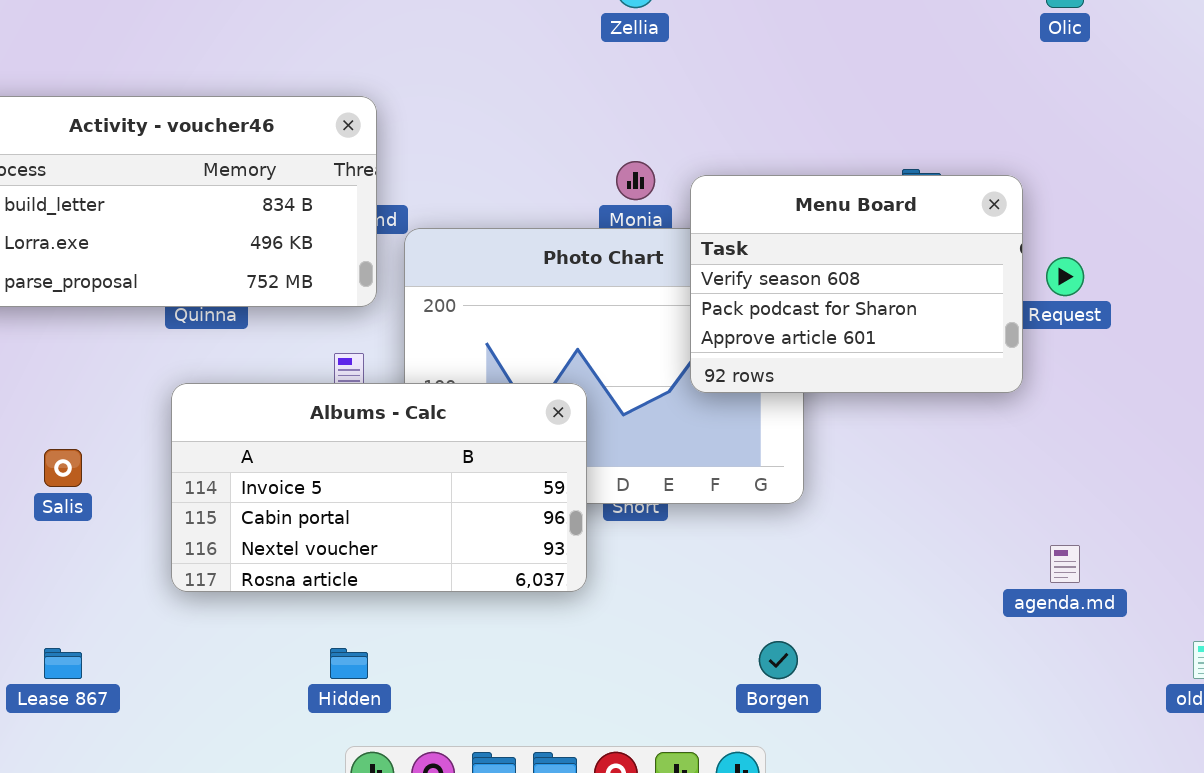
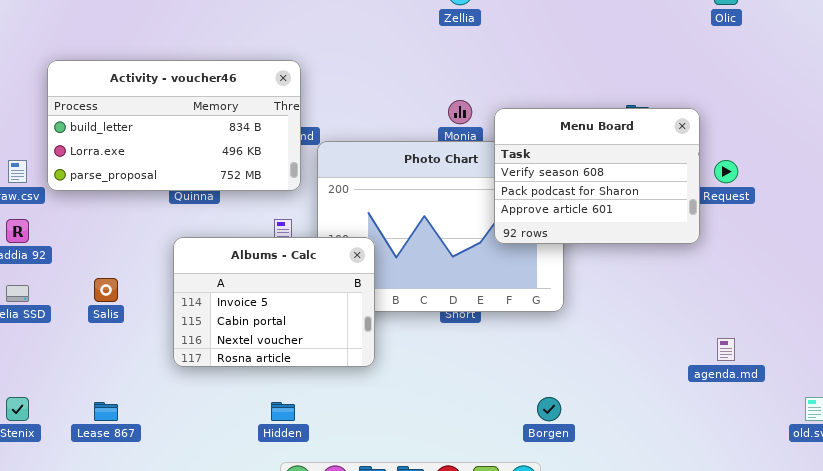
Albums - Calc: [171,383,587,592] -> [173,237,375,367], resized

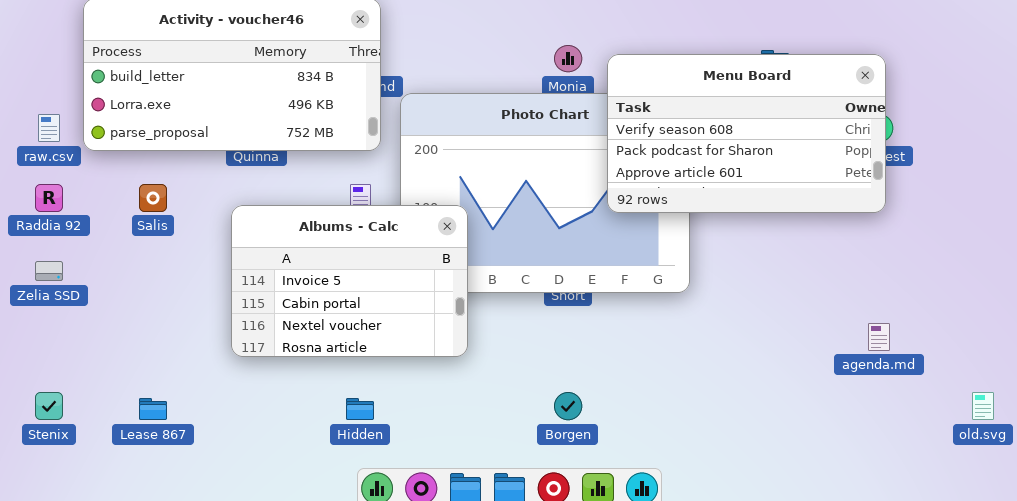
Menu Board: [494,108,700,244] -> [607,54,886,213], resized
Salis: [94,278,118,302] -> [139,184,167,212], moved
Borgen: [537,397,561,421] -> [554,392,582,420], moved

